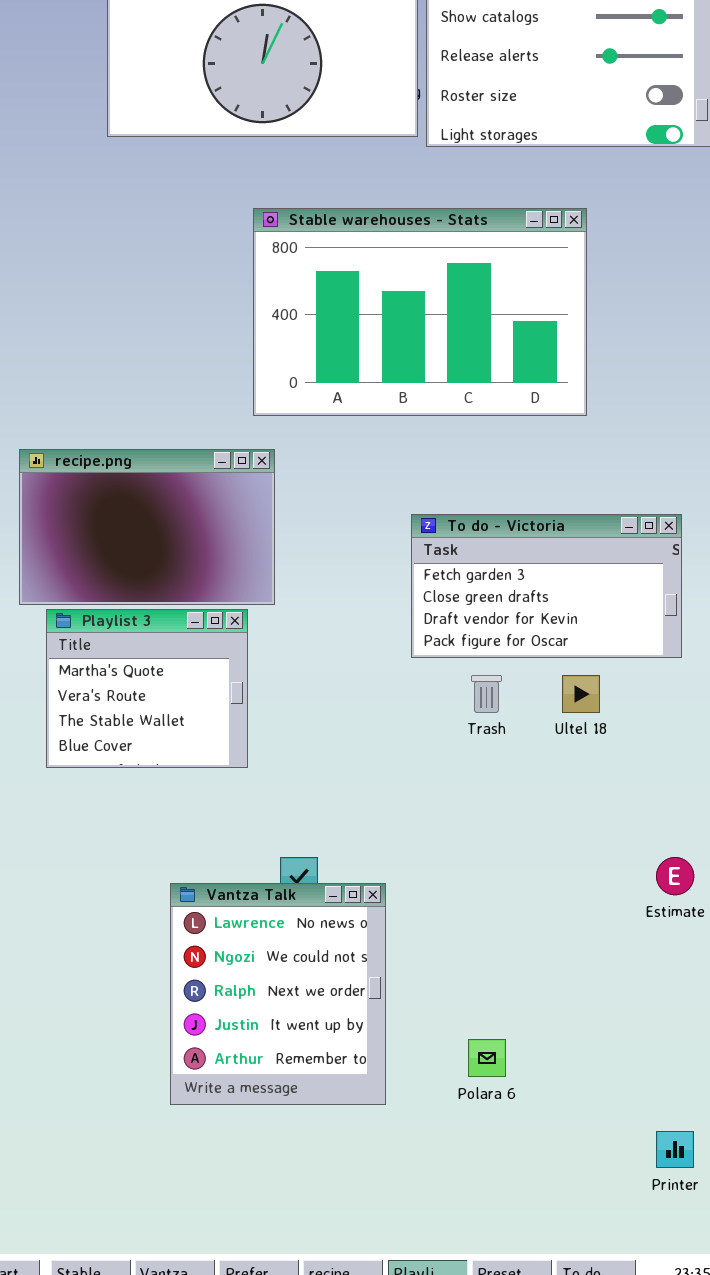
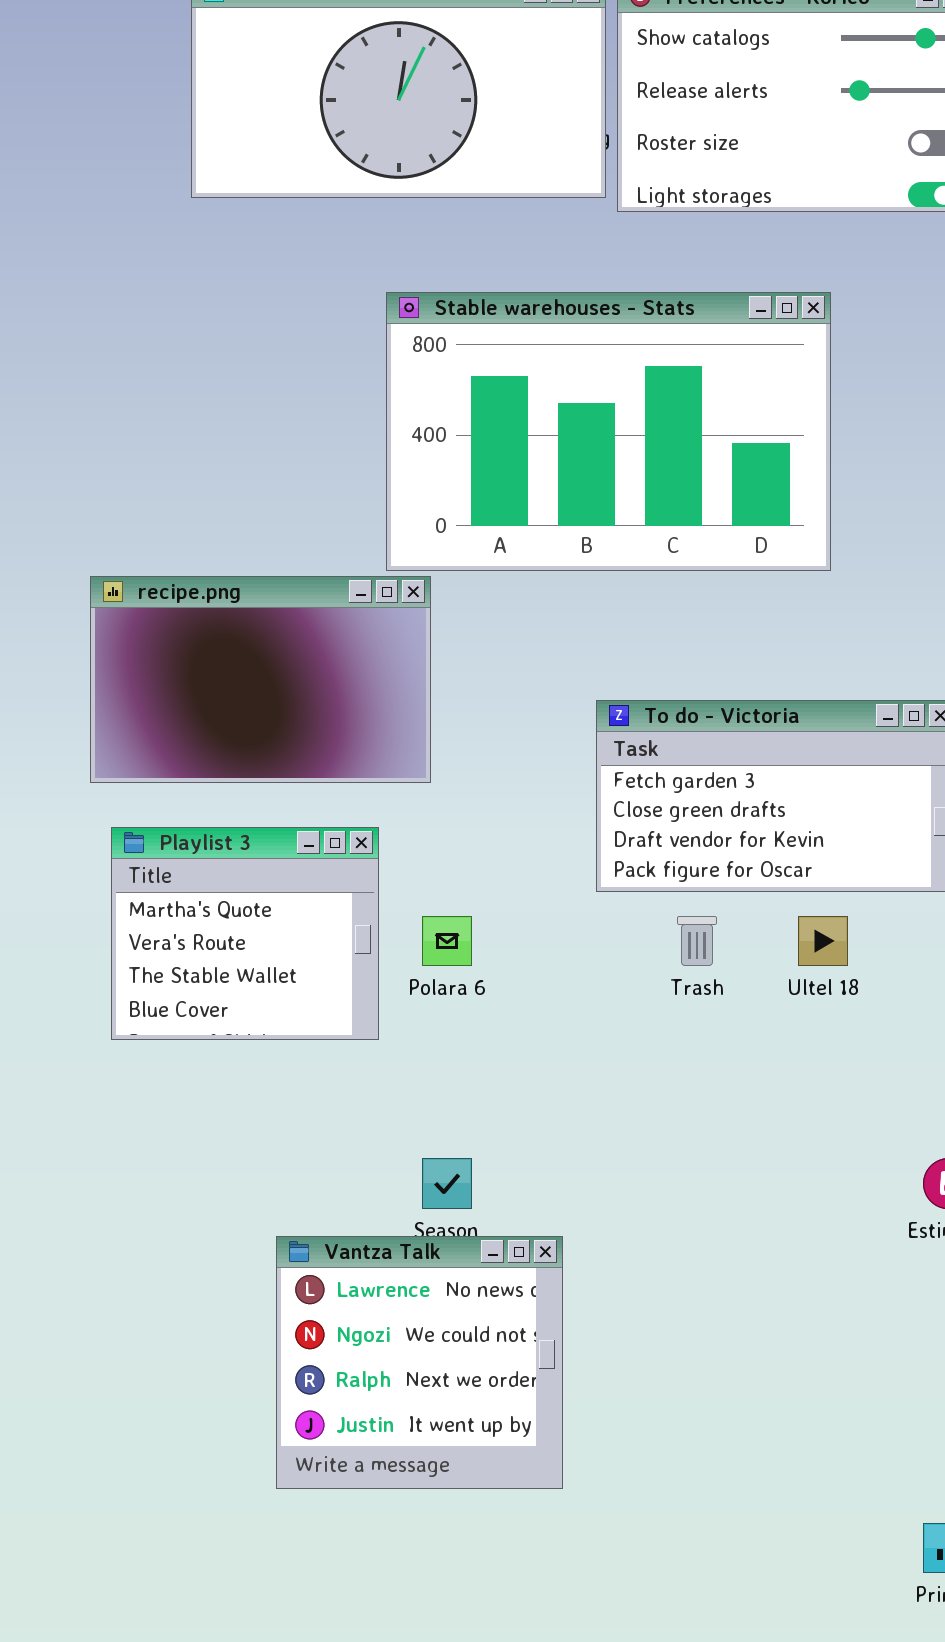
recipe.png: [19,449,275,605] -> [90,576,431,783], moved
Vantza Talk: [170,883,386,1105] -> [276,1236,563,1489], resized
Polara 6: [468,1039,506,1077] -> [422,916,472,966], moved

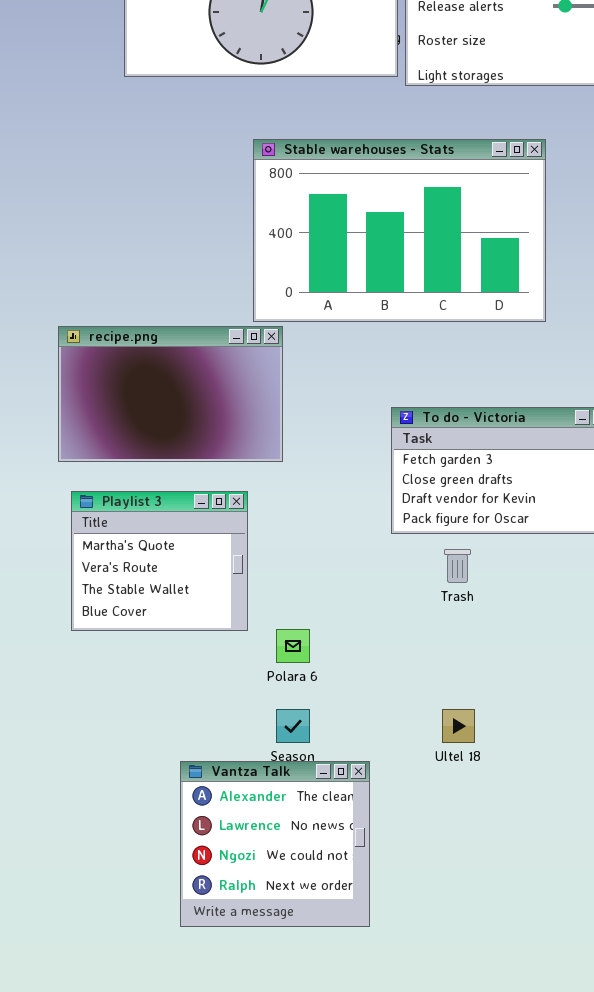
Polara 6: [422,916,472,966] -> [276,629,310,663], moved
Ultel 18: [798,916,848,966] -> [442,709,475,743], moved
Vantza Talk: [276,1236,563,1489] -> [180,761,370,927], scrolled up 1 row

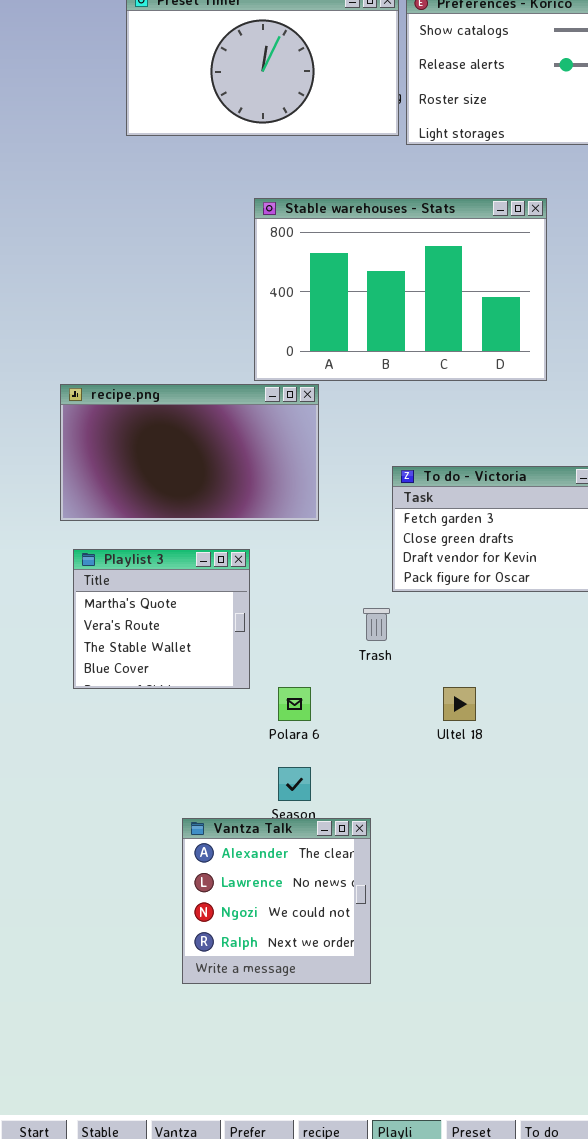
recipe.png: [58,326,283,462] -> [60,384,319,521], resized
Trash: [444,549,471,583] -> [363,608,390,641], moved
Ultel 18: [442,709,475,743] -> [443,687,476,721], moved

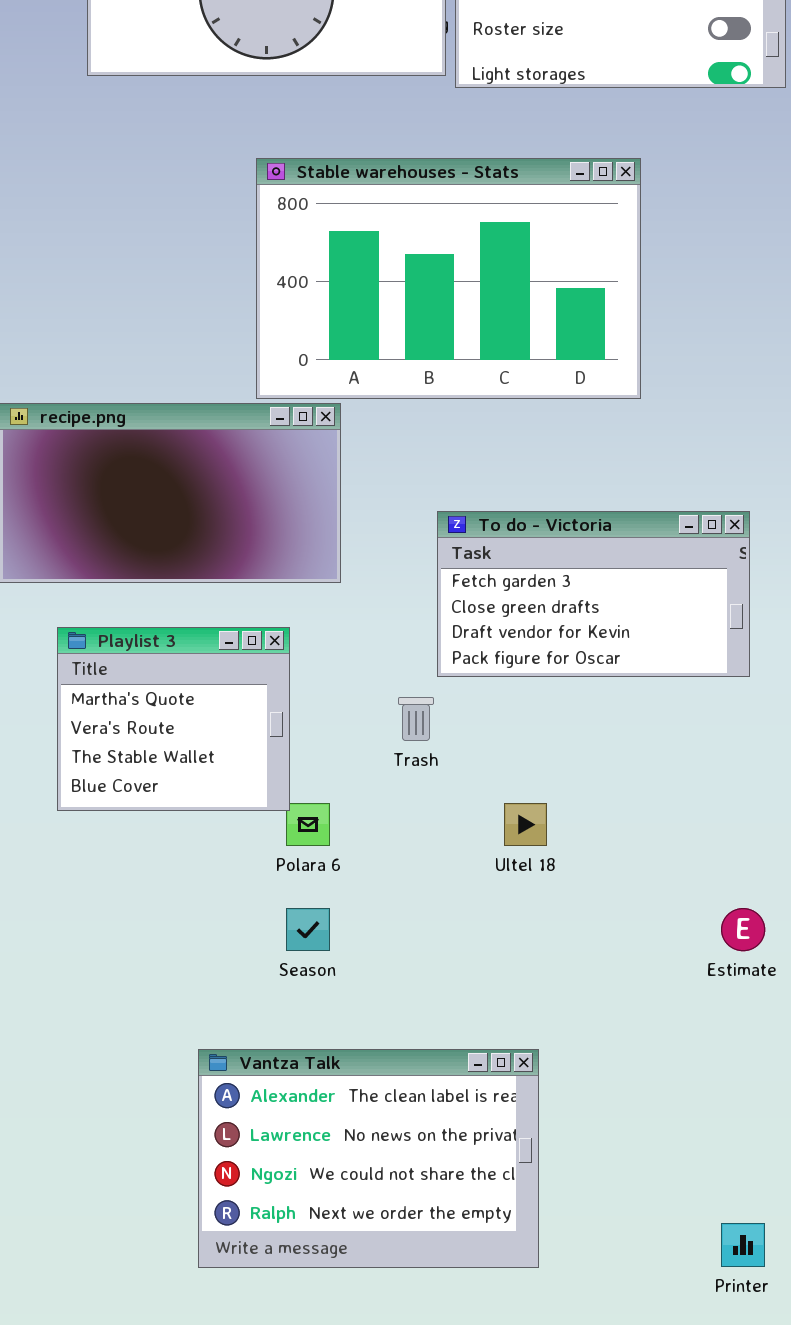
Playlist 3: [73,549,250,689] -> [57,627,290,811], moved
Vantza Talk: [182,818,371,984] -> [198,1049,539,1268], moved, resized

